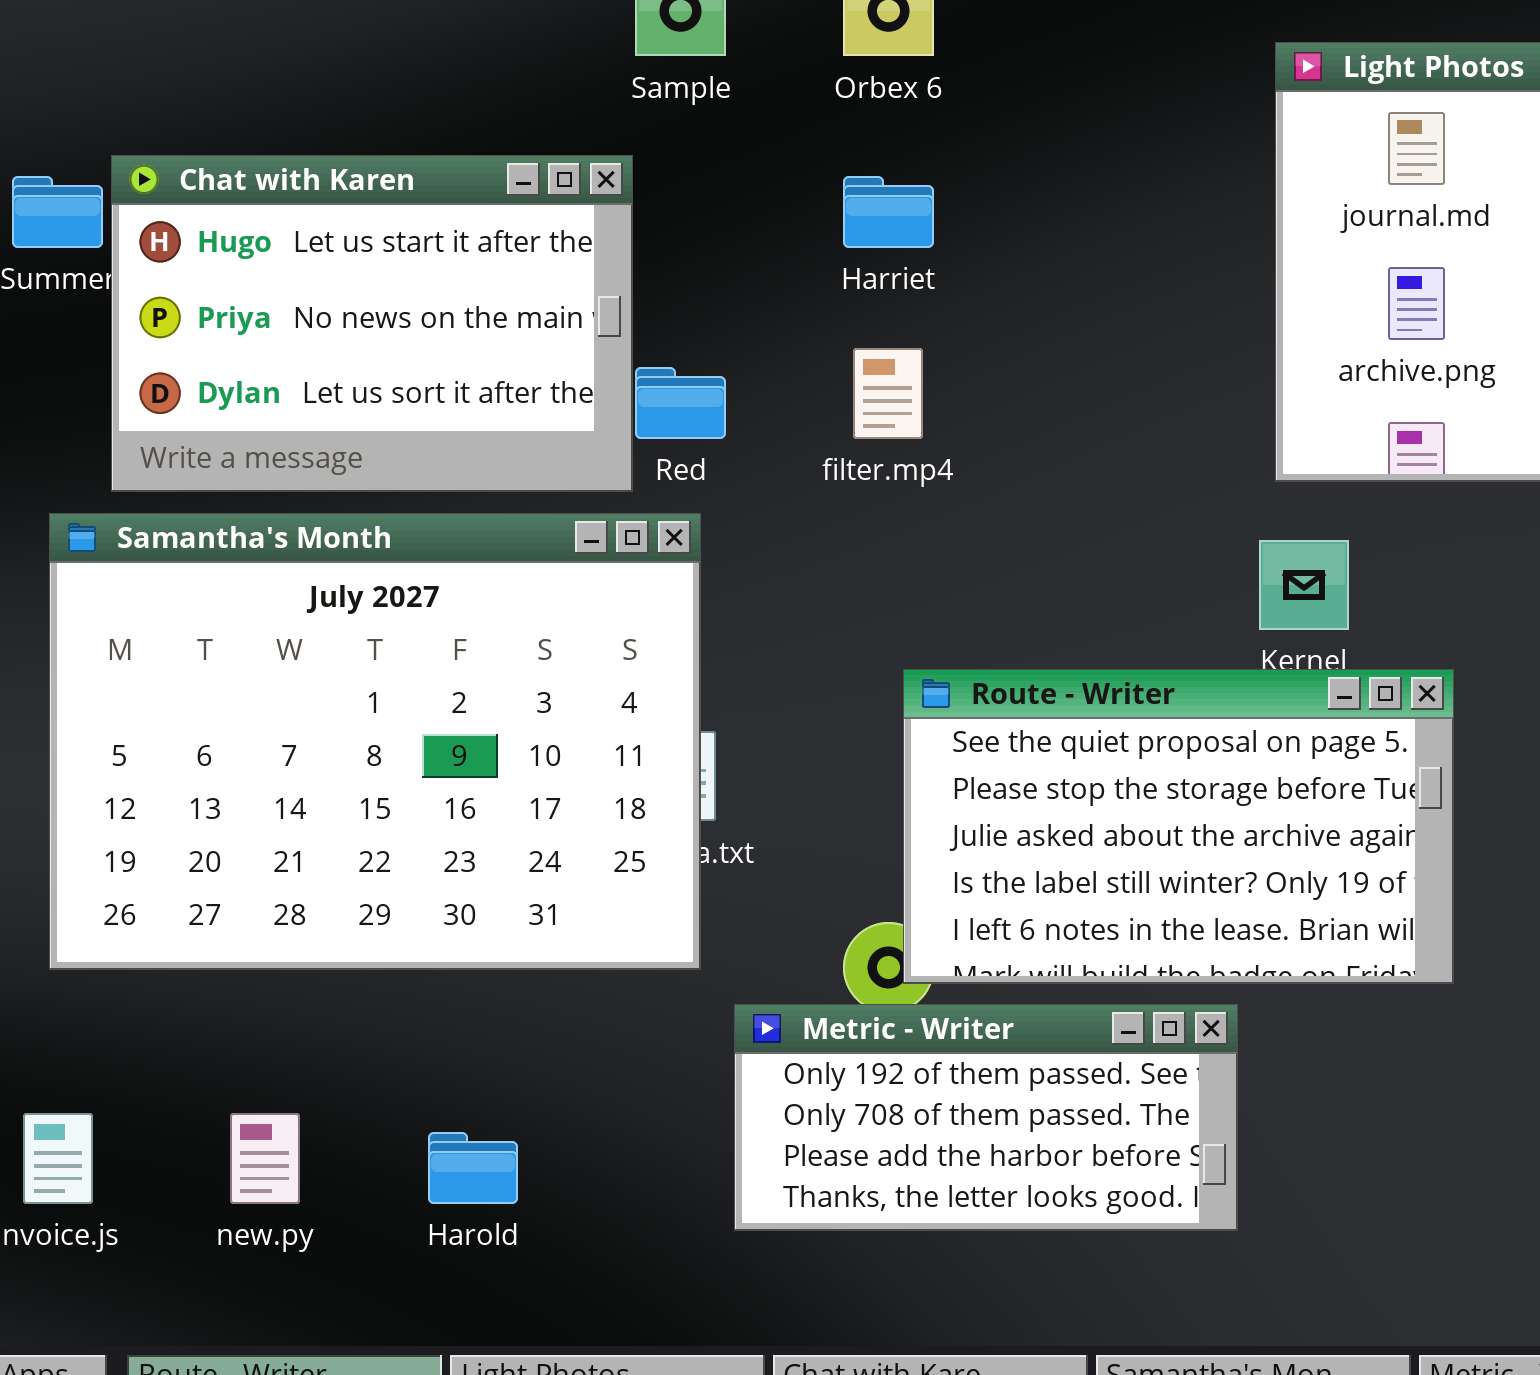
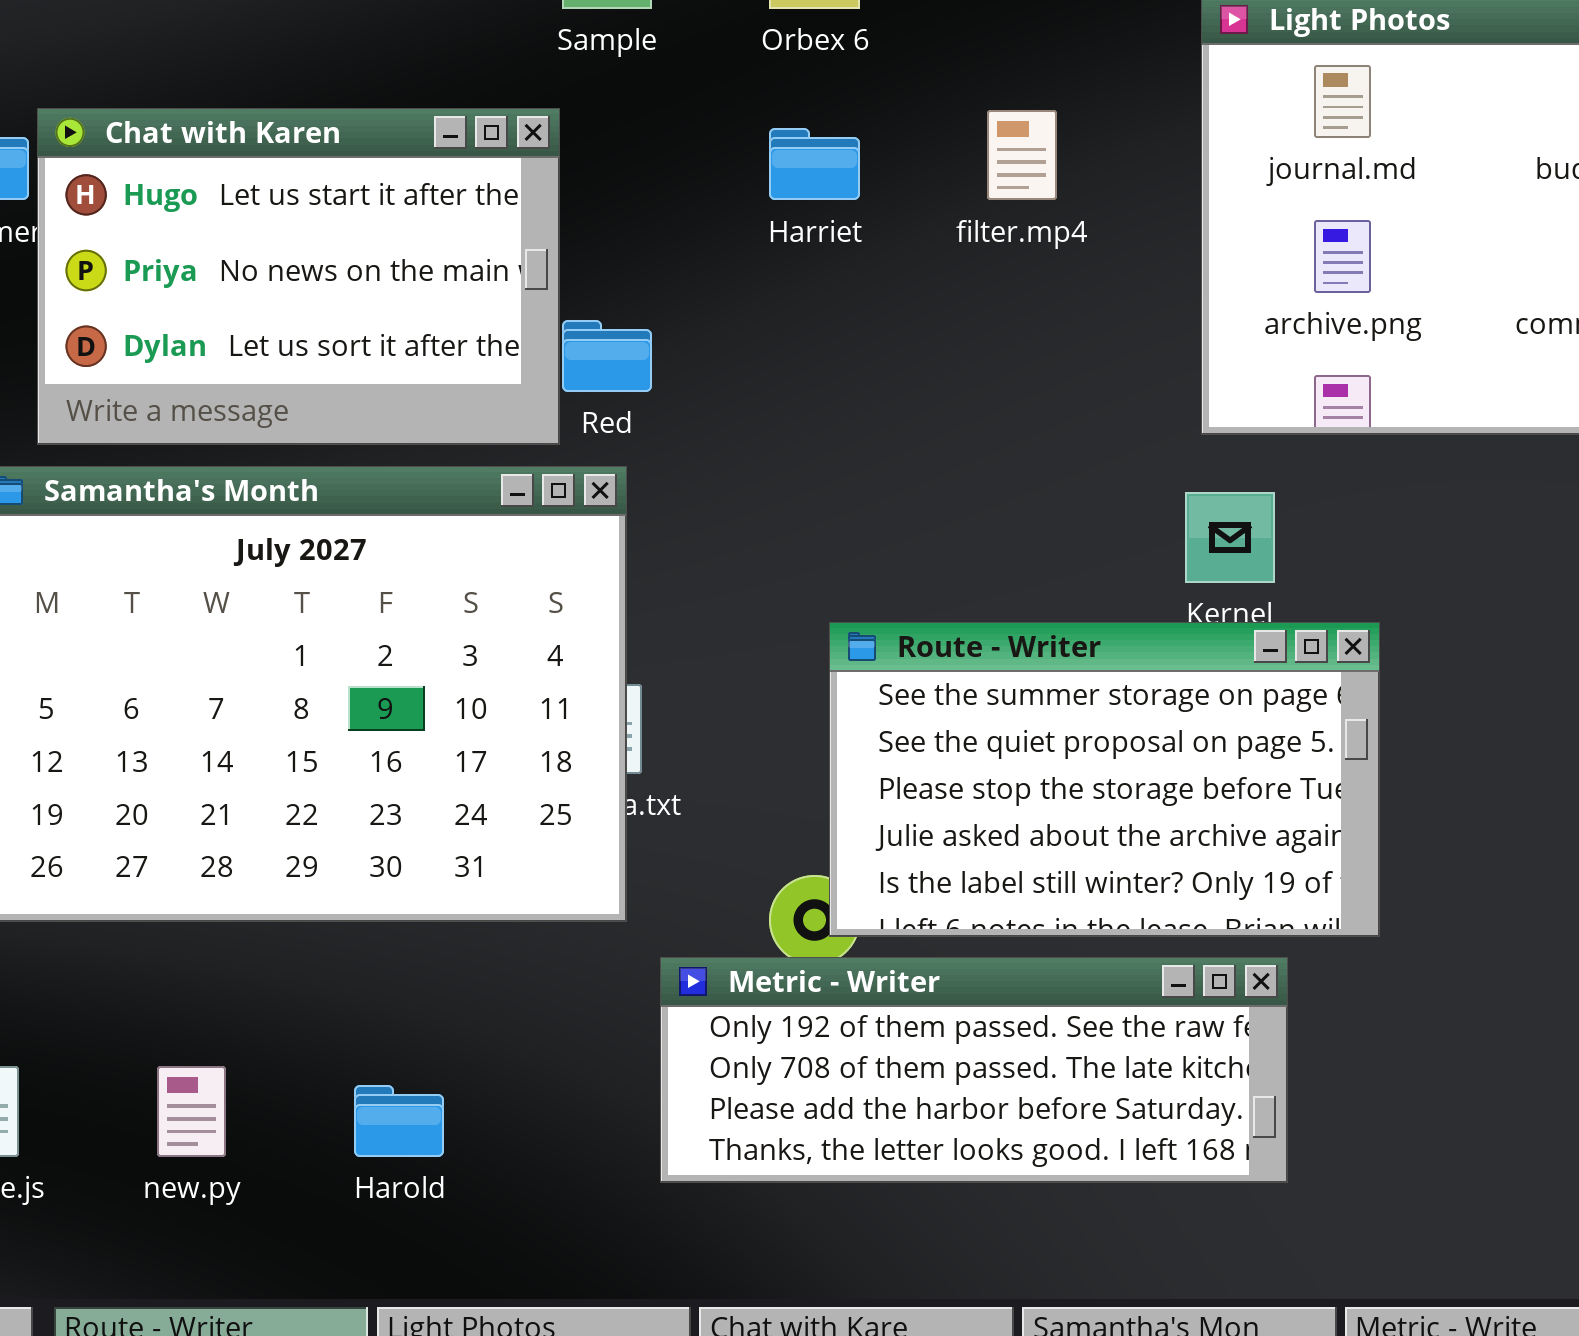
filter.mp4: [853,348,923,439] -> [987,110,1057,200], moved
Route - Writer: [903,669,1454,984] -> [829,622,1380,937], scrolled up 1 row
Metric - Writer: [734,1004,1238,1231] -> [660,957,1288,1183], resized

